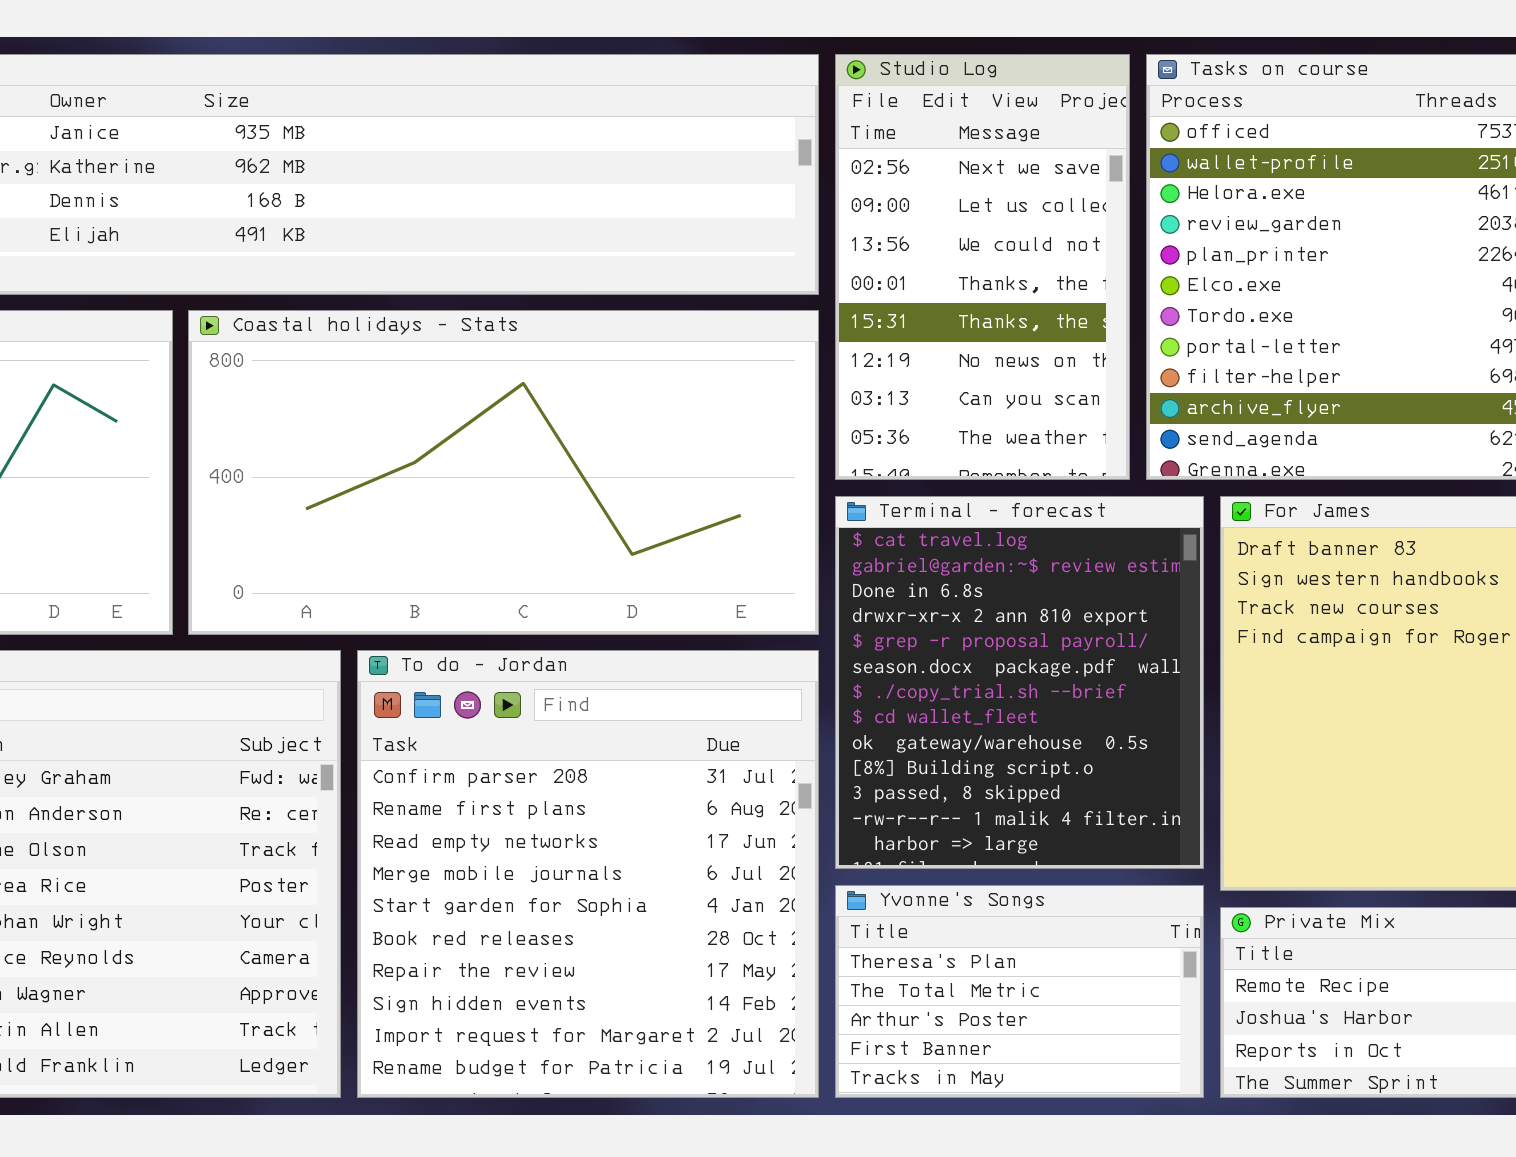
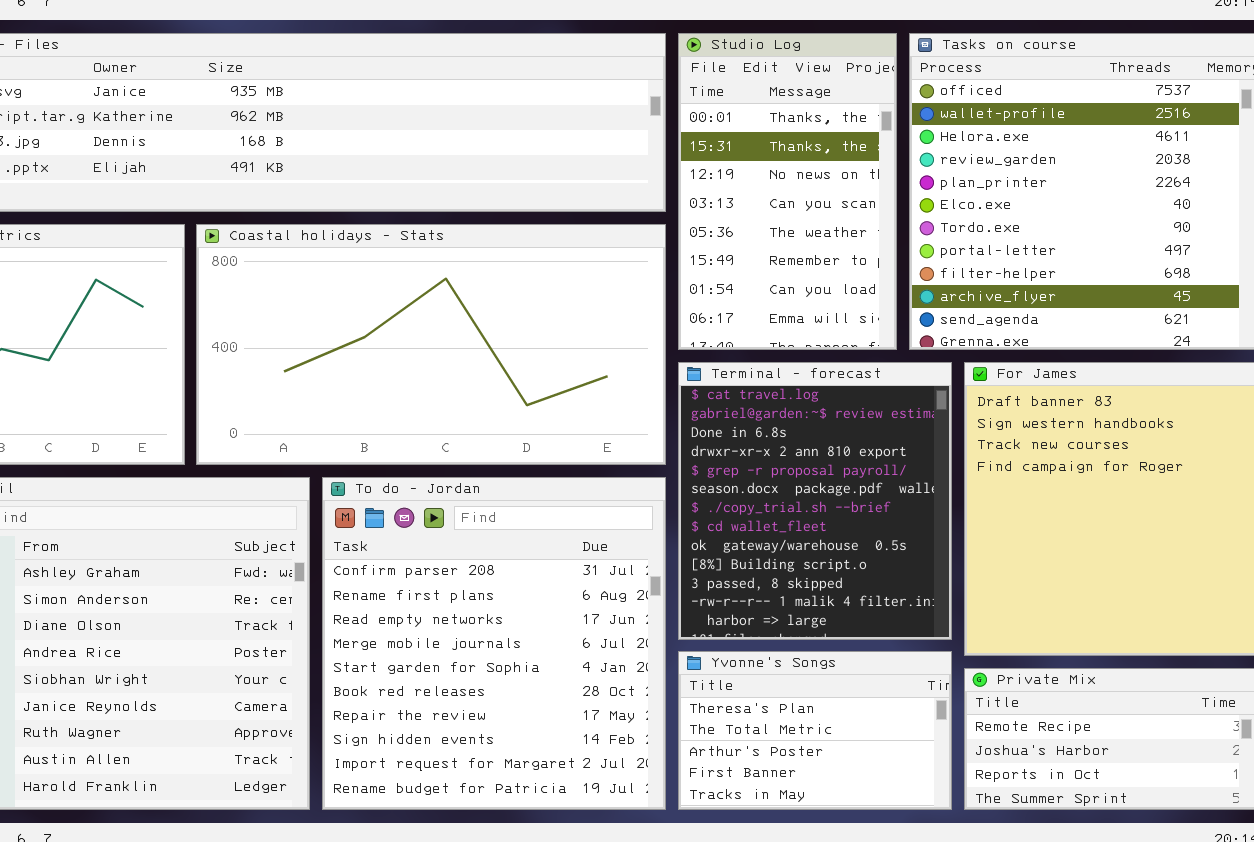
Studio Log: [835,54,1130,480] -> [678,33,897,350], scrolled down 3 rows

